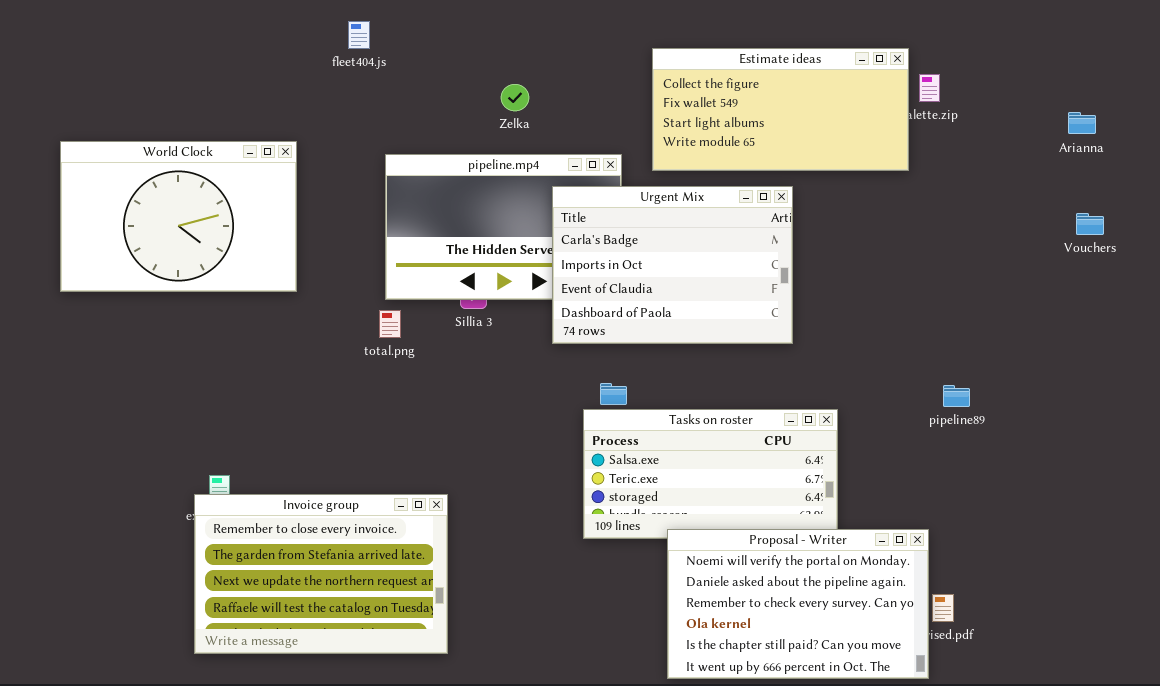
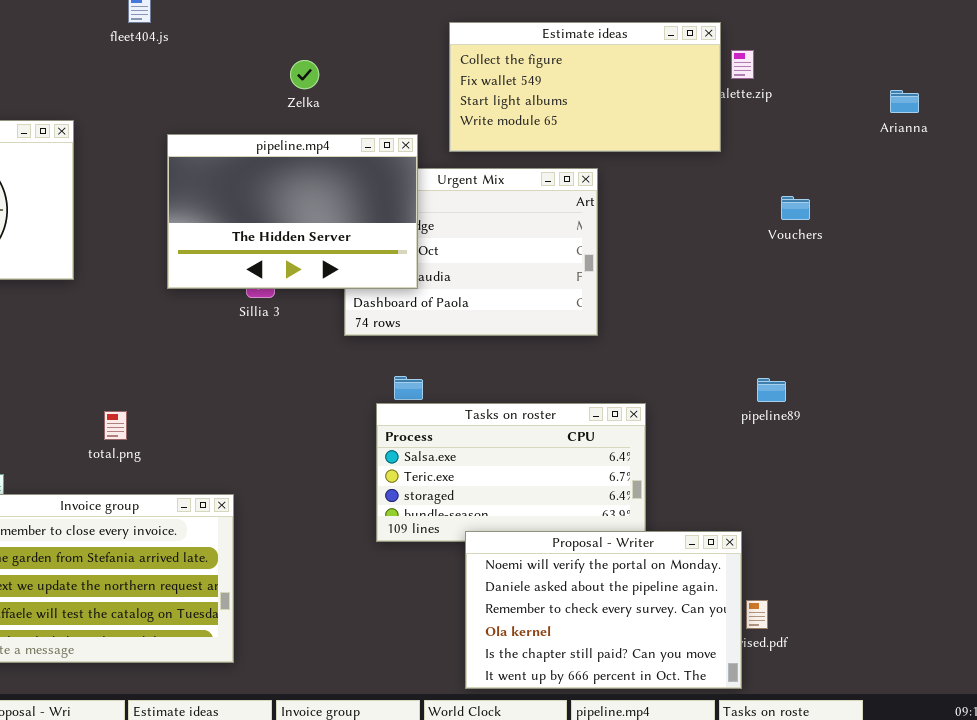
pipeline.mp4: [385,154,622,300] -> [167,134,418,289], raised
Vouchers: [1076,213,1104,235] -> [781,196,810,220], moved
total.png: [379,310,401,338] -> [104,411,127,440], moved

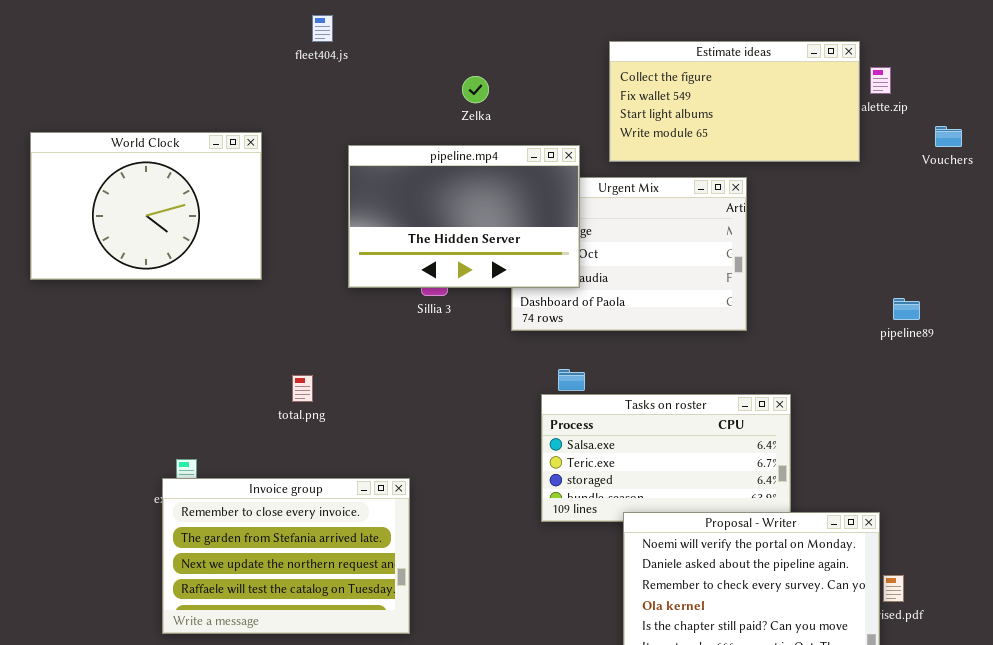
Vouchers: [781,196,810,220] -> [935,126,962,147], moved
pipeline89: [757,378,786,402] -> [893,298,920,320], moved
total.png: [104,411,127,440] -> [292,375,313,402], moved

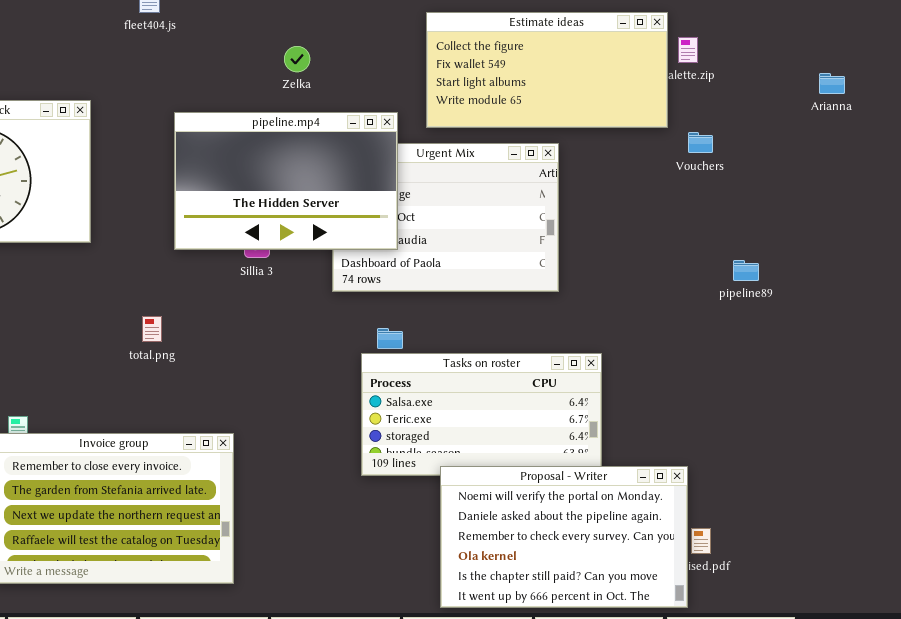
Vouchers: [935,126,962,147] -> [688,132,713,153], moved
pipeline89: [893,298,920,320] -> [733,260,759,281], moved
total.png: [292,375,313,402] -> [142,316,162,342], moved

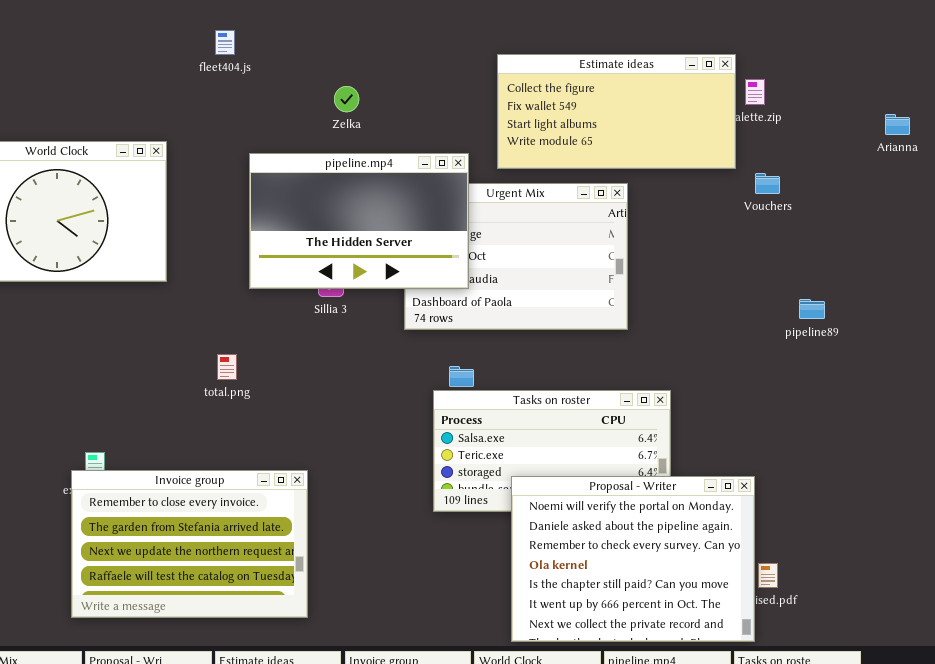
Zelka: [284,46,310,72] -> [334,86,359,112], moved
Proposal - Writer: [440,466,688,608] -> [511,476,755,642], resized

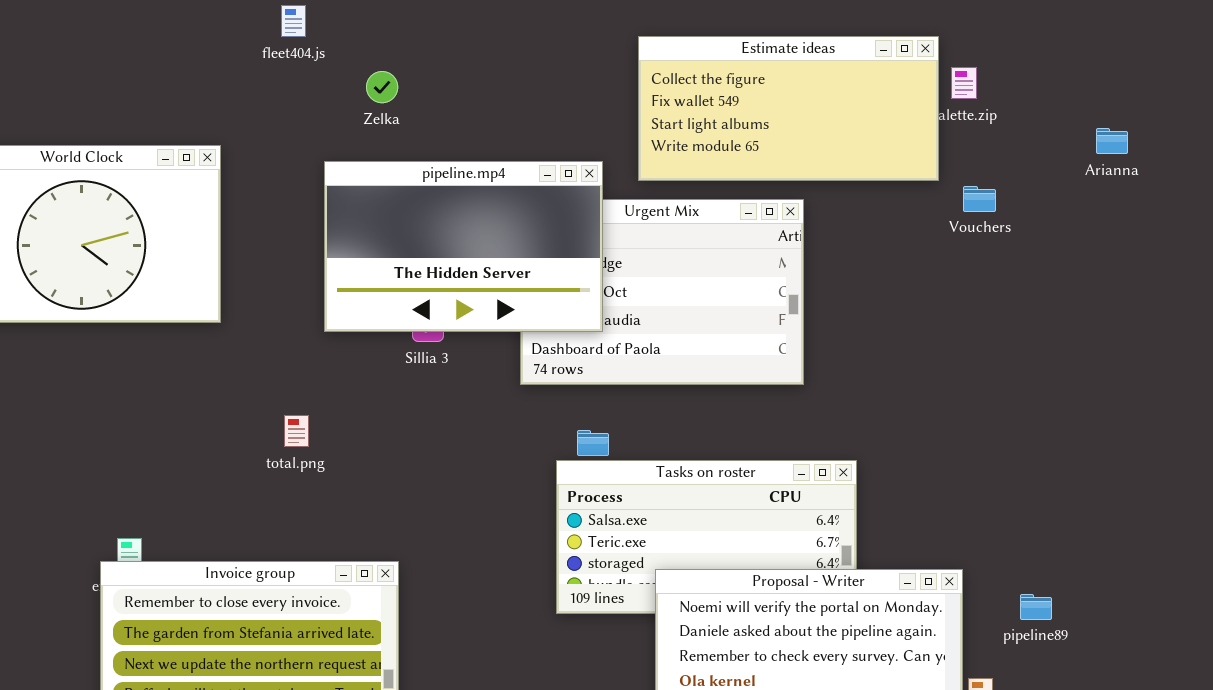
Zelka: [334,86,359,112] -> [366,71,398,103], moved
Arianna: [885,114,910,135] -> [1096,128,1128,154], moved
pipeline89: [799,299,825,319] -> [1020,594,1052,620], moved

